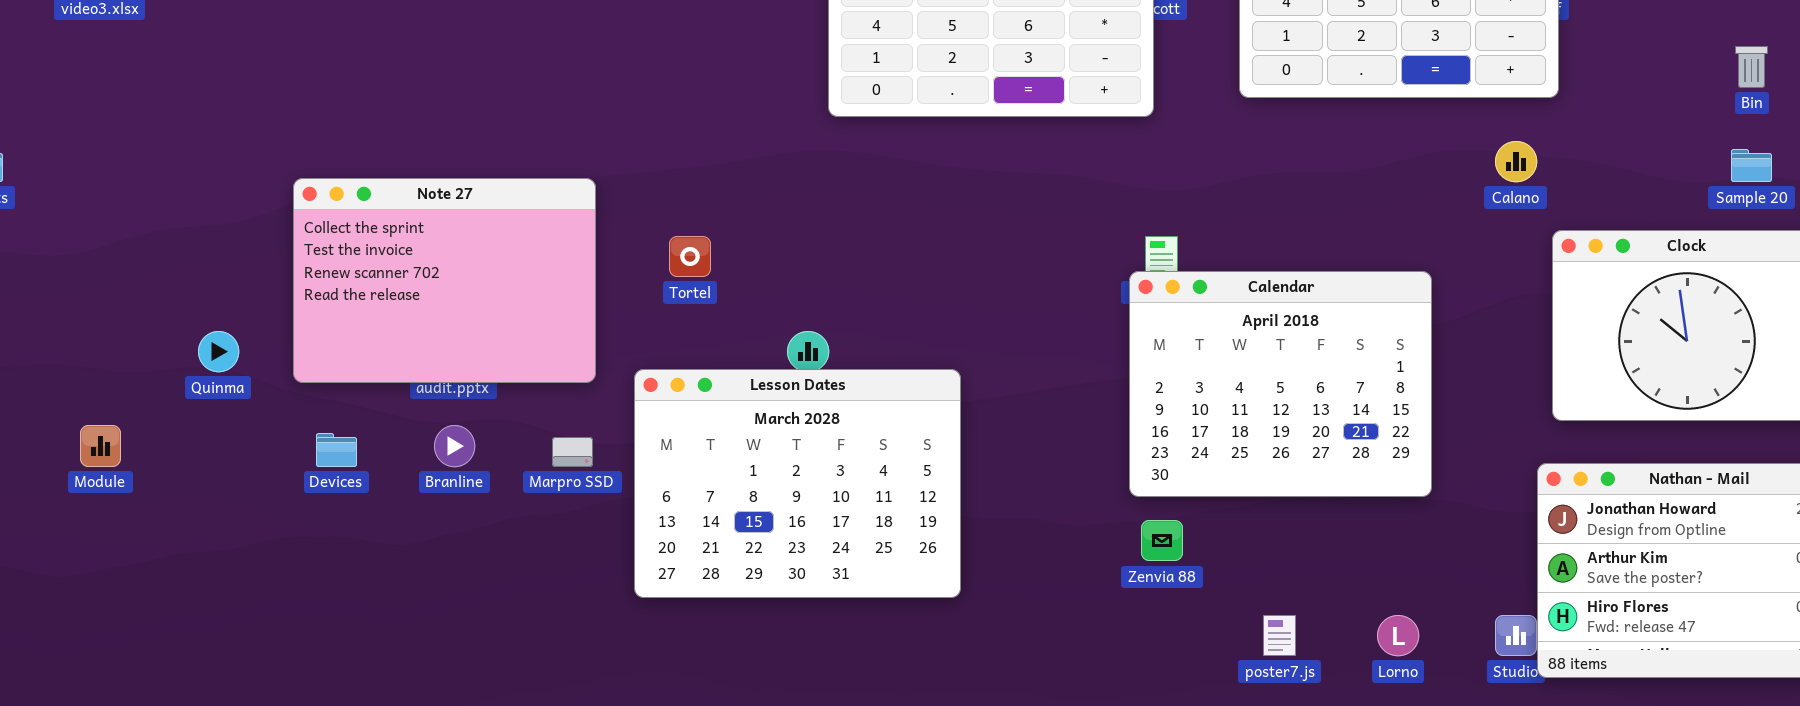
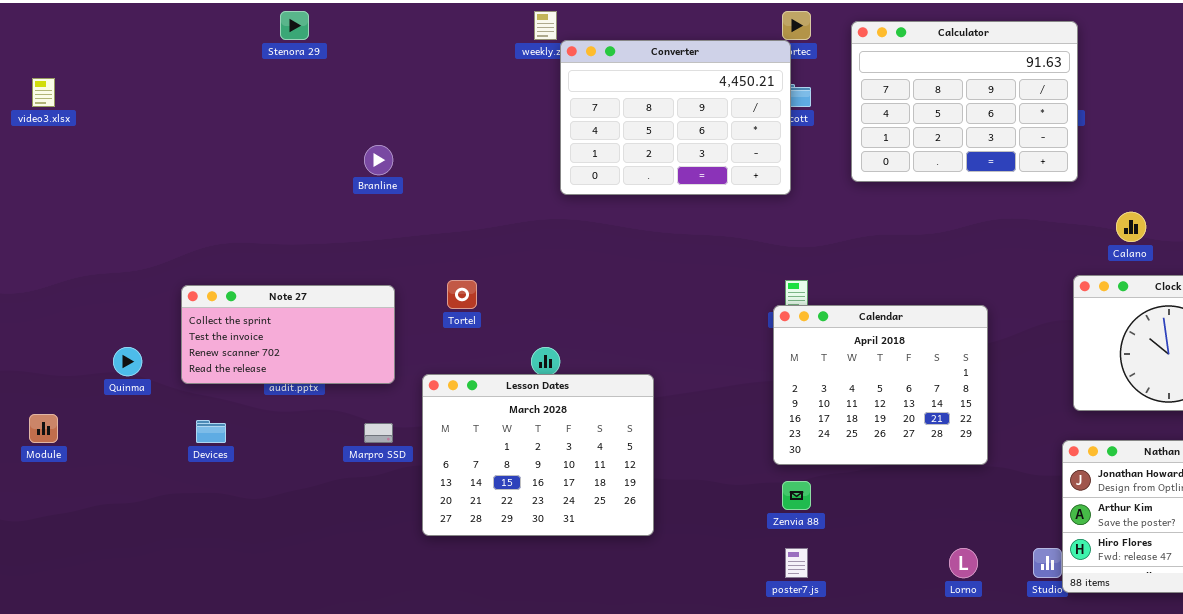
Calano: [1495,141,1537,182] -> [1116,212,1146,242], moved
Note 27: [293,178,596,383] -> [181,285,395,384], resized
Branline: [434,425,475,467] -> [364,145,393,175], moved
poster7.js: [1263,615,1296,656] -> [785,548,808,578], moved

